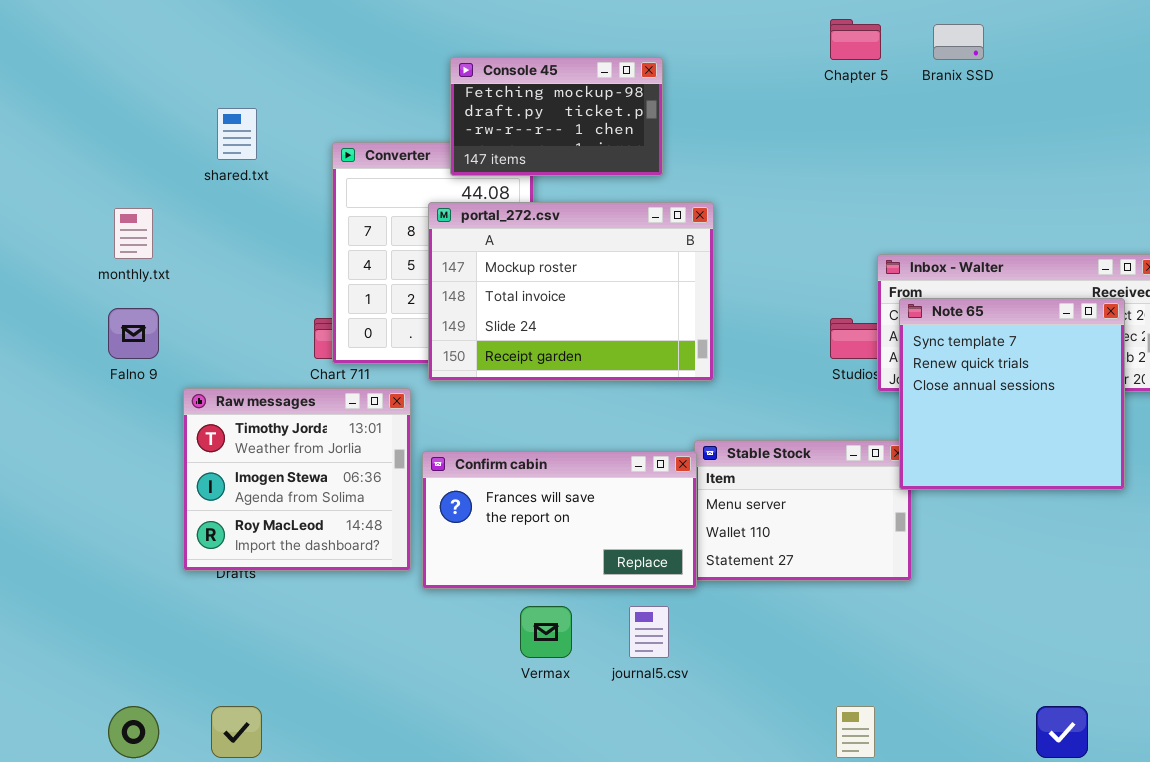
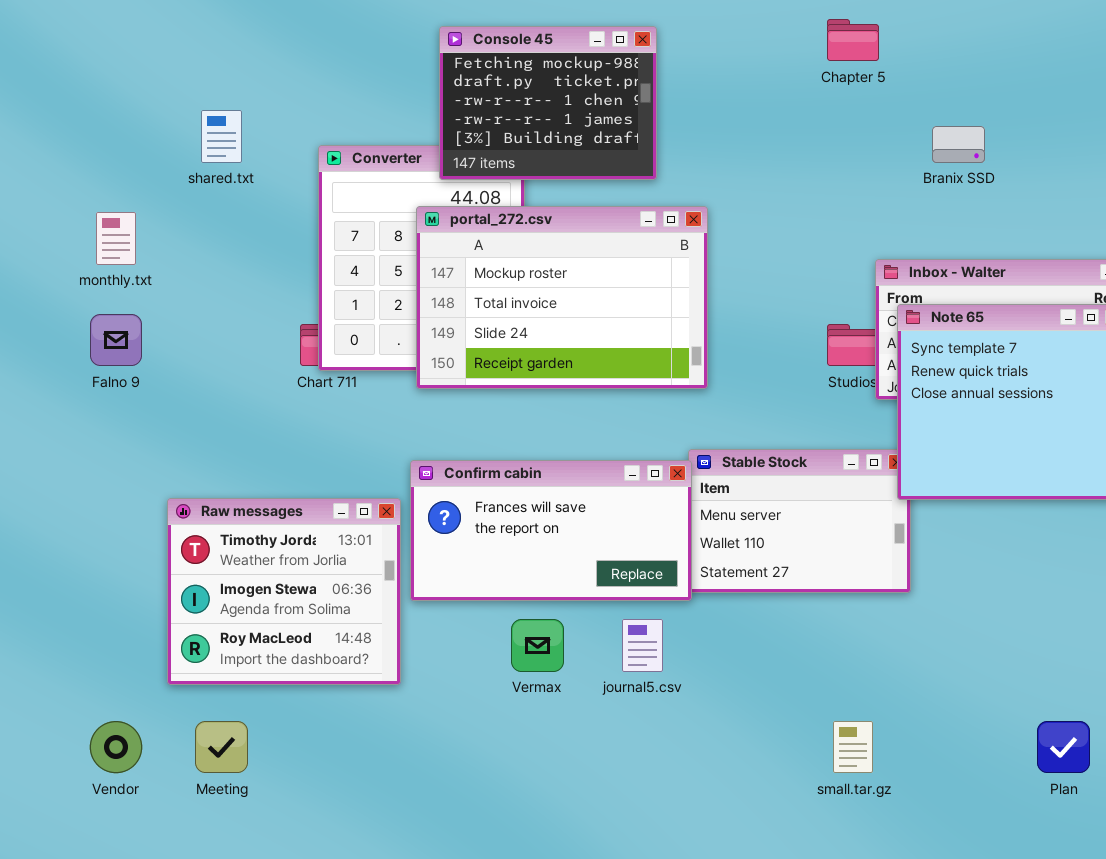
Branix SSD: [933,24,984,60] -> [932,126,985,163], moved
Console 45: [450,57,663,176] -> [439,26,657,180], resized
Raw messages: [183,388,411,571] -> [167,498,401,685], moved

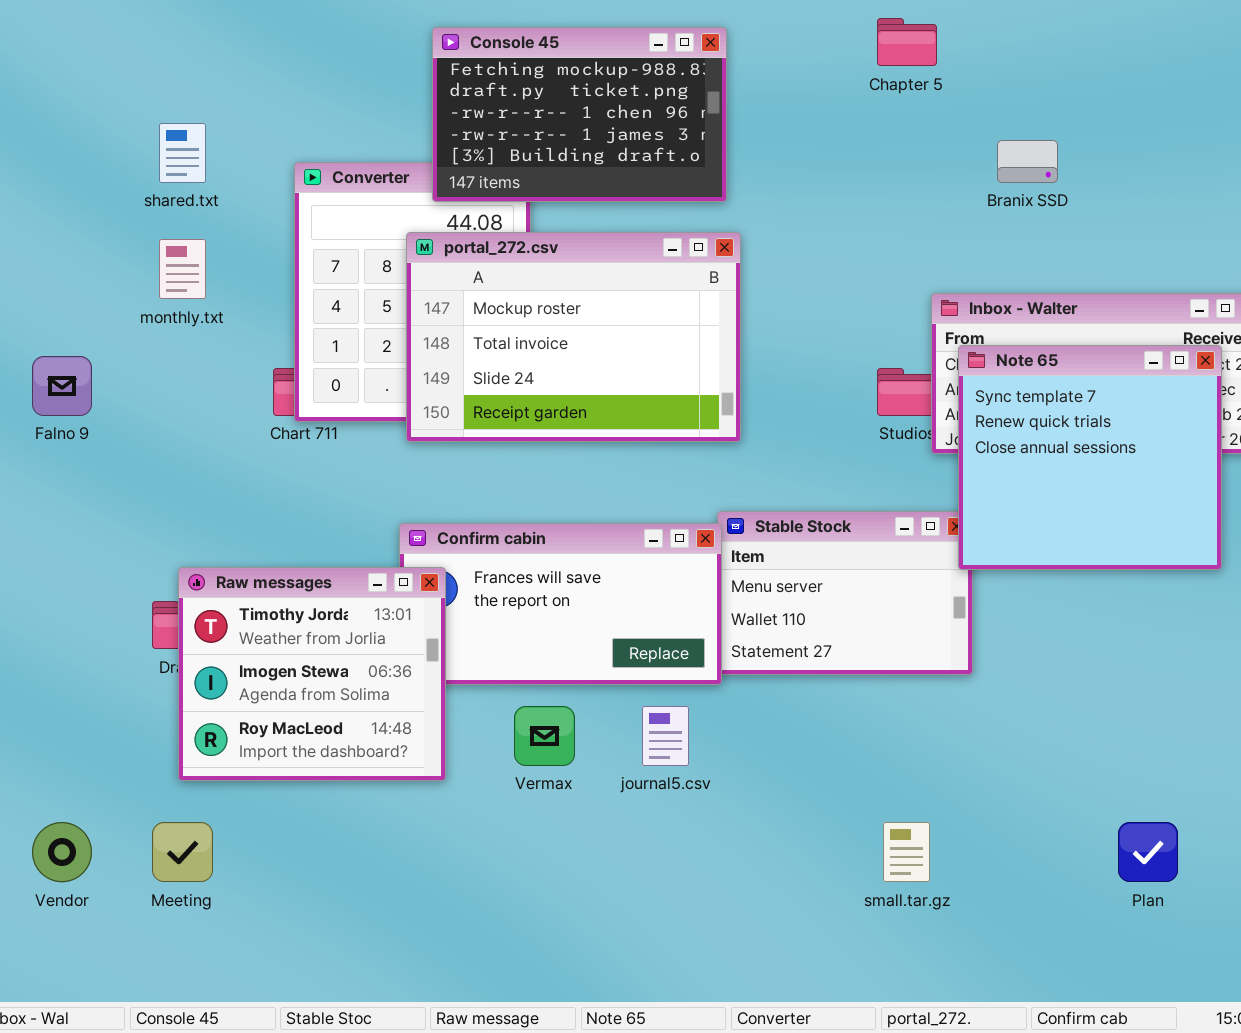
Console 45: [439,26,657,180] -> [432,27,727,202], resized
monthly.txt: [96,212,136,265] -> [159,239,206,299], moved
Raw messages: [167,498,401,685] -> [178,567,446,781], moved

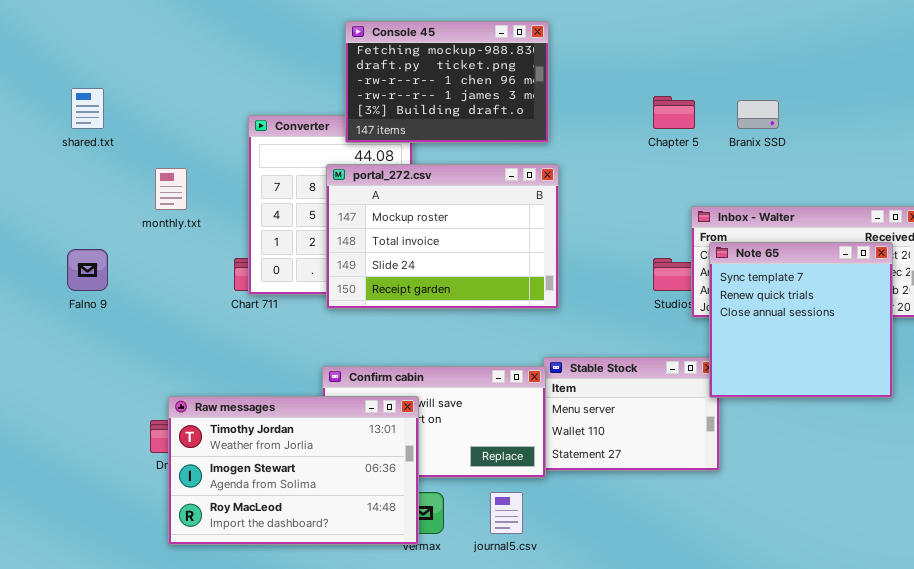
Chapter 5: [877,18,937,66] -> [653,96,695,129], moved
shared.txt: [159,123,206,183] -> [71,88,104,129], moved
Raw messages: [178,567,446,781] -> [168,396,419,545], resized

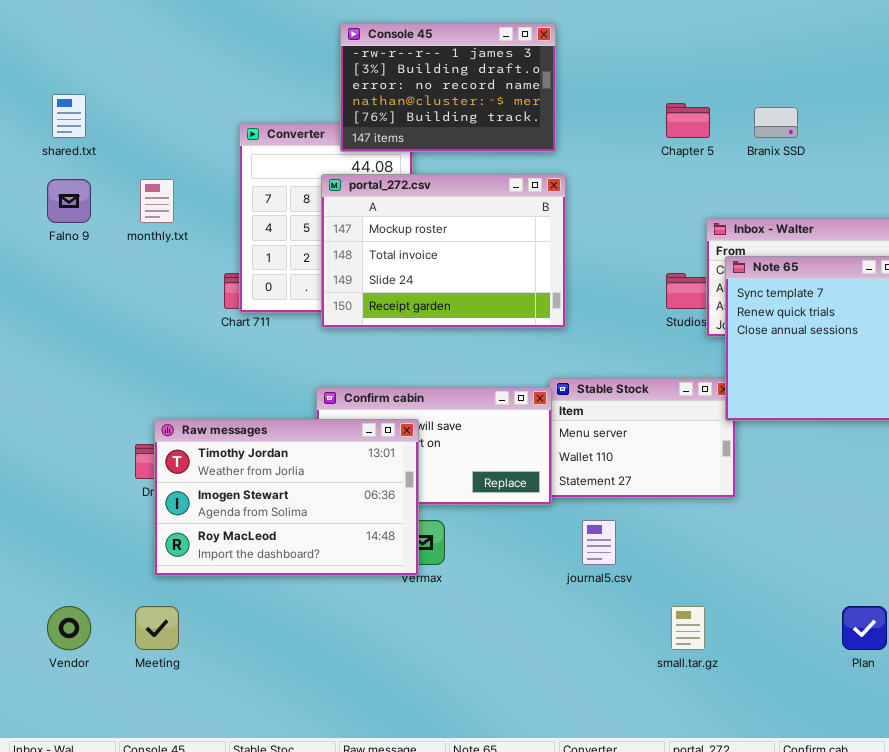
Console 45: [345,21,549,143] -> [340,23,556,152], scrolled down 3 rows
Falno 9: [67,249,108,291] -> [47,179,91,223], moved
journal5.csv: [490,492,523,534] -> [582,520,616,565], moved

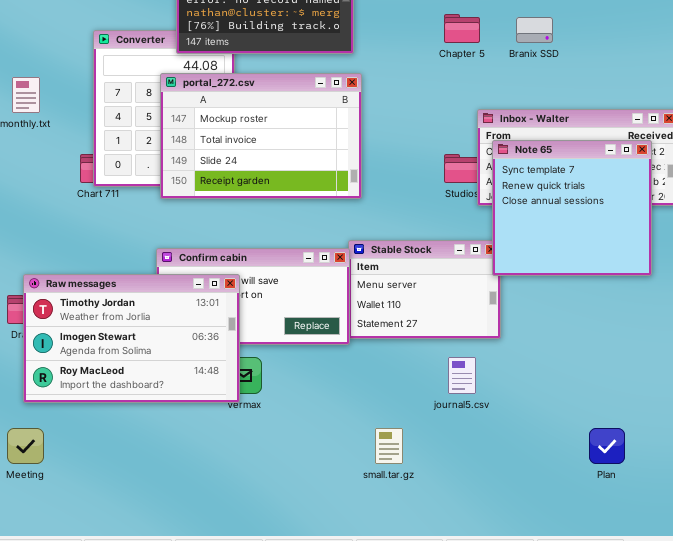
journal5.csv: [582,520,616,565] -> [448,357,476,394], moved
small.tar.gz: [671,606,705,650] -> [375,428,403,464], moved

